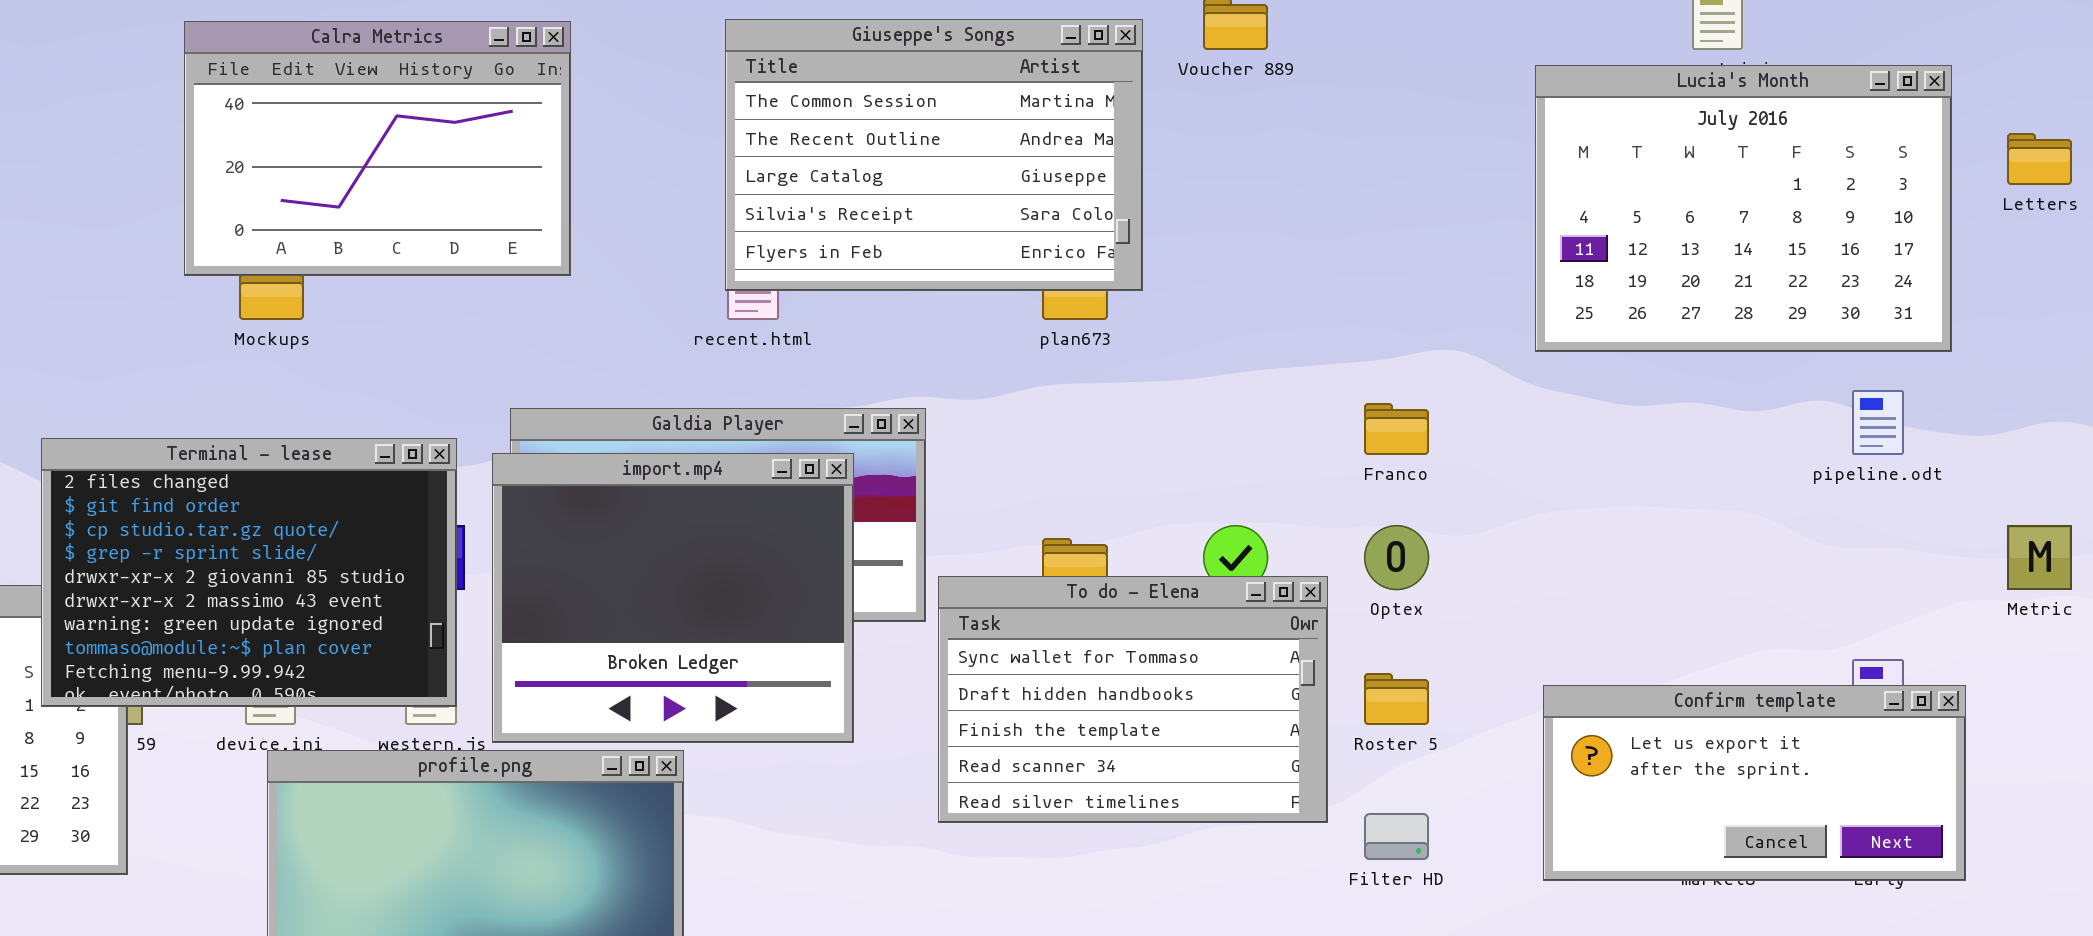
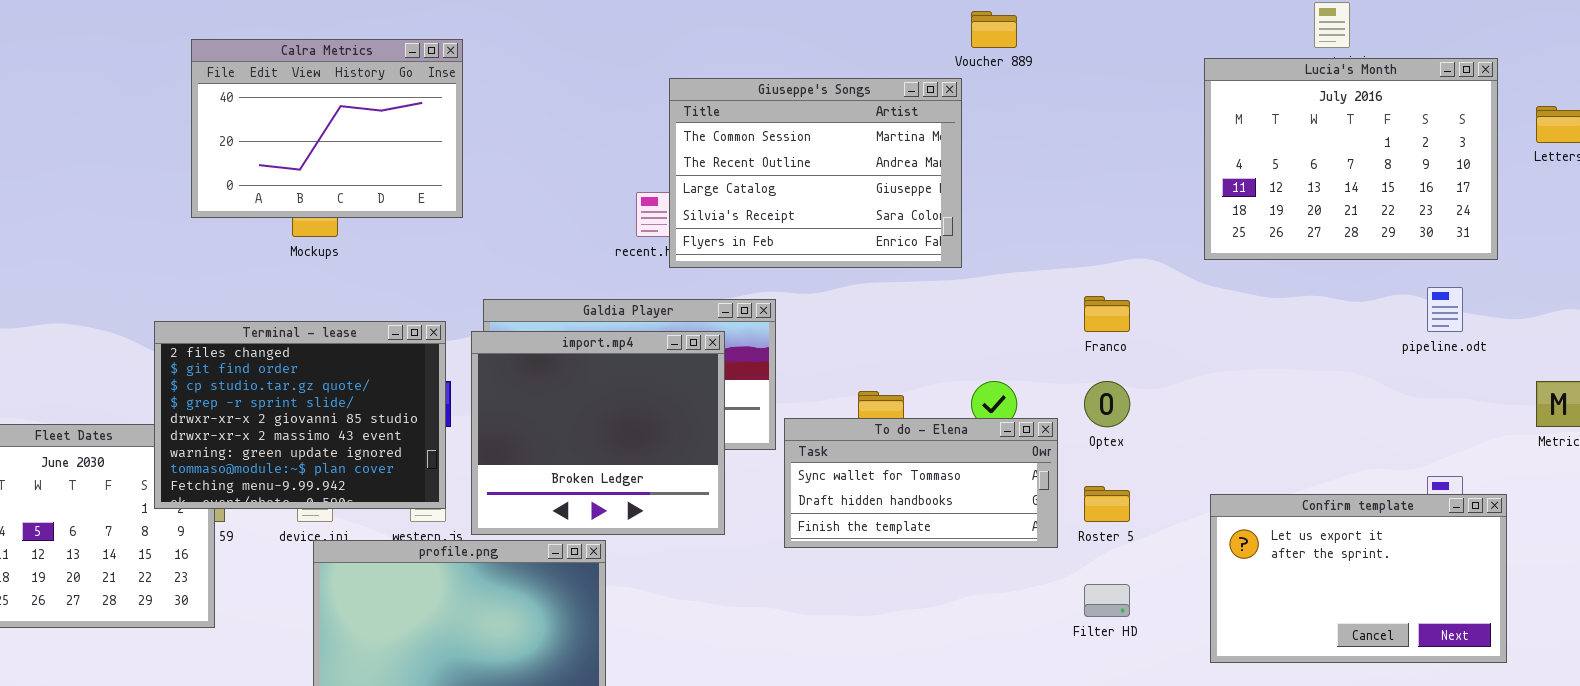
Giuseppe's Songs: [725,19,1143,291] -> [669,78,962,268], moved
Calra Metrics: [184,21,571,276] -> [191,39,463,218], moved
To do - Elena: [938,576,1328,823] -> [784,418,1058,548], resized
Confirm template: [1543,685,1966,881] -> [1210,494,1507,663], resized

